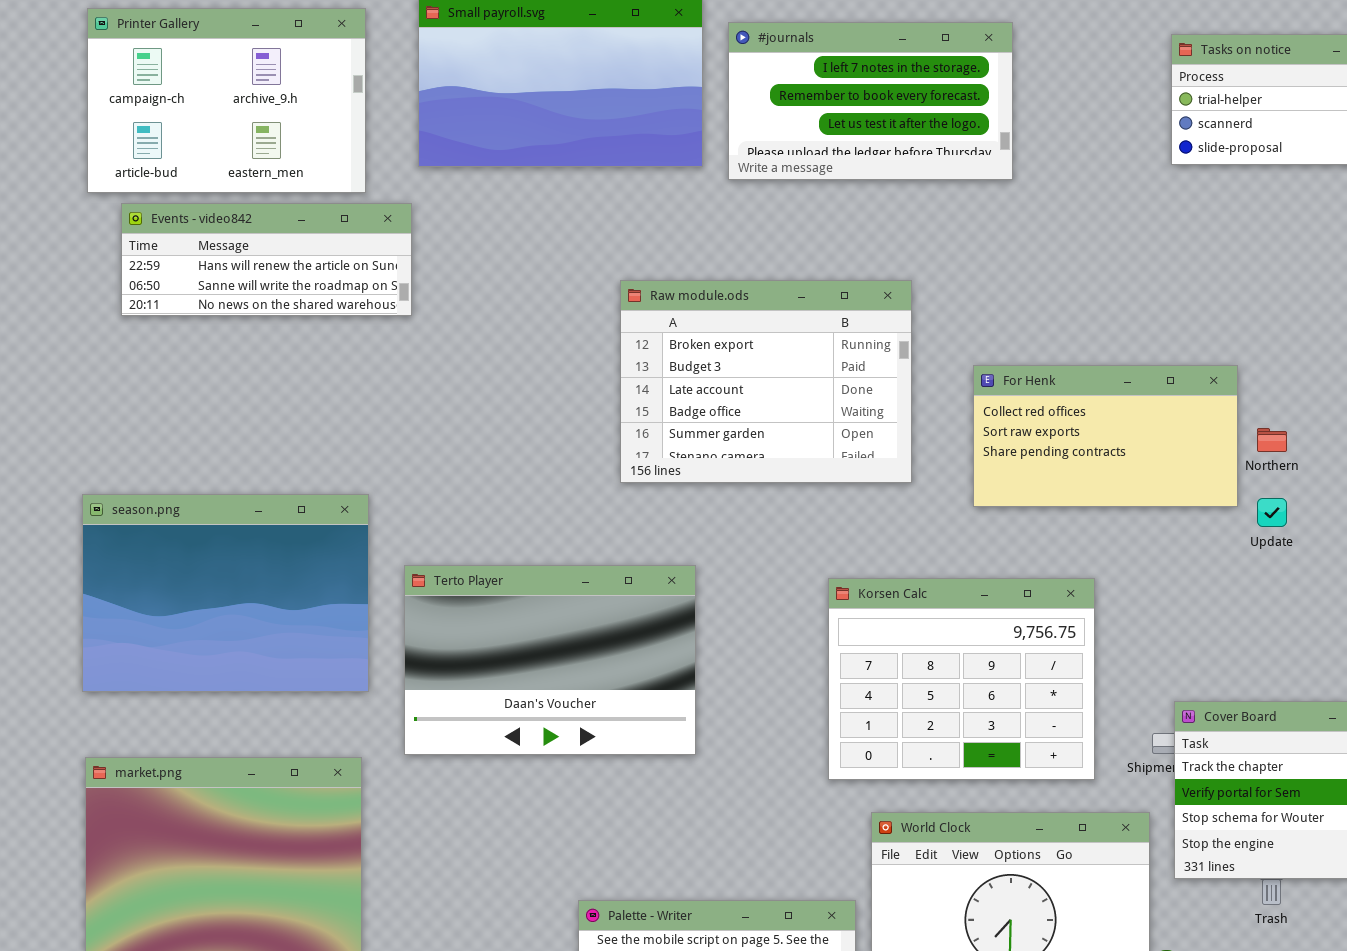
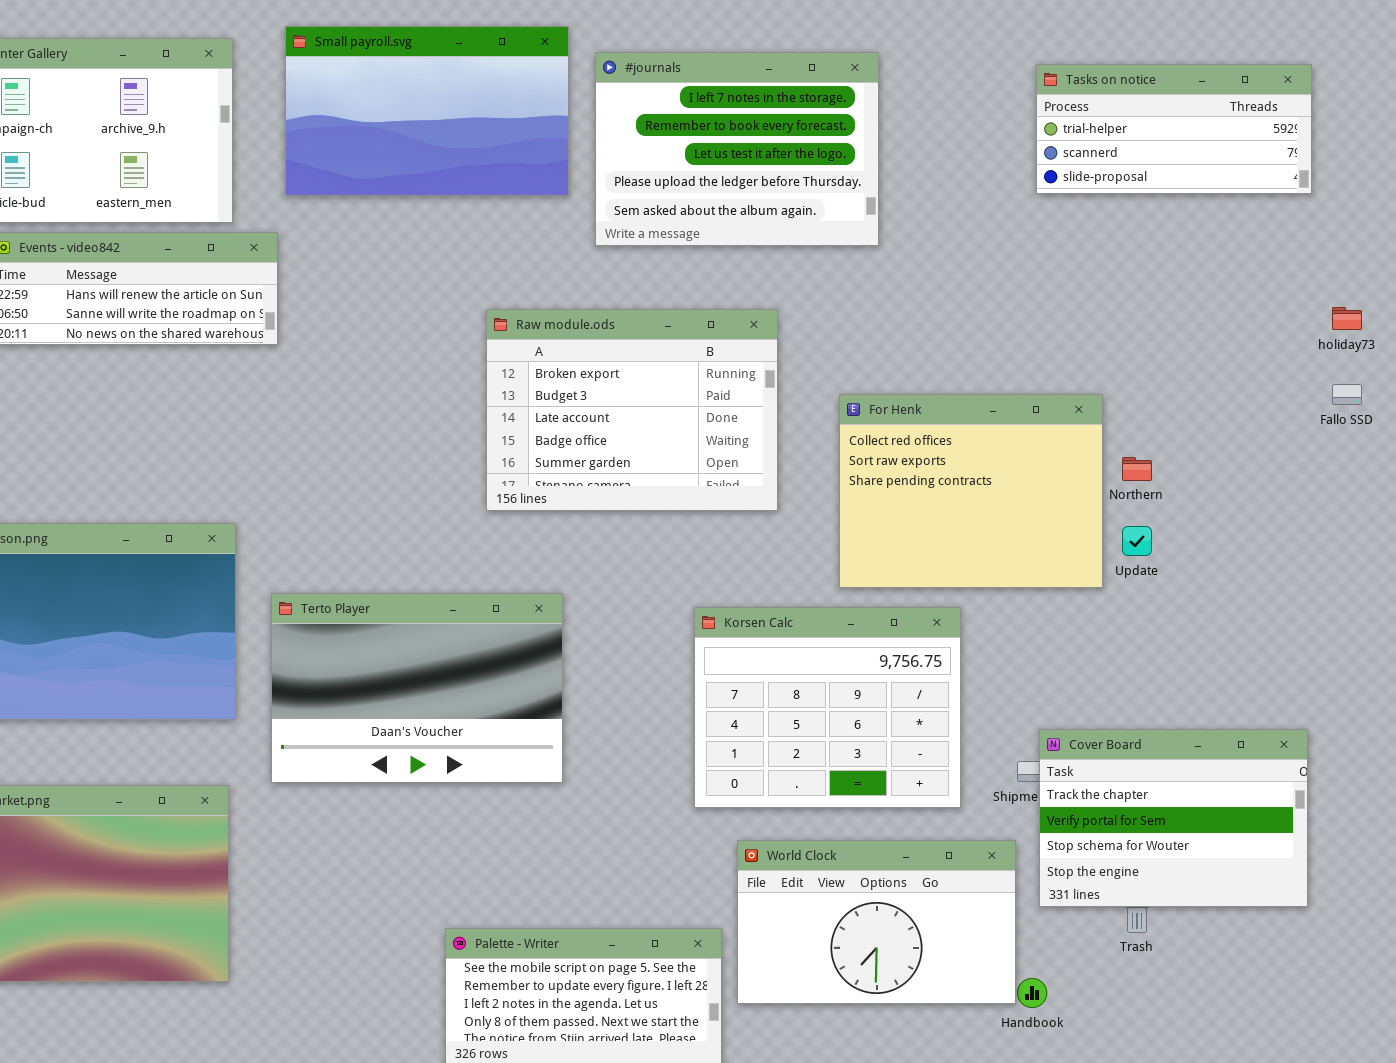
#journals: [728,22,1013,180] -> [595,52,879,246], resized
For Henk: [973,365,1238,507] -> [839,394,1103,588], resized

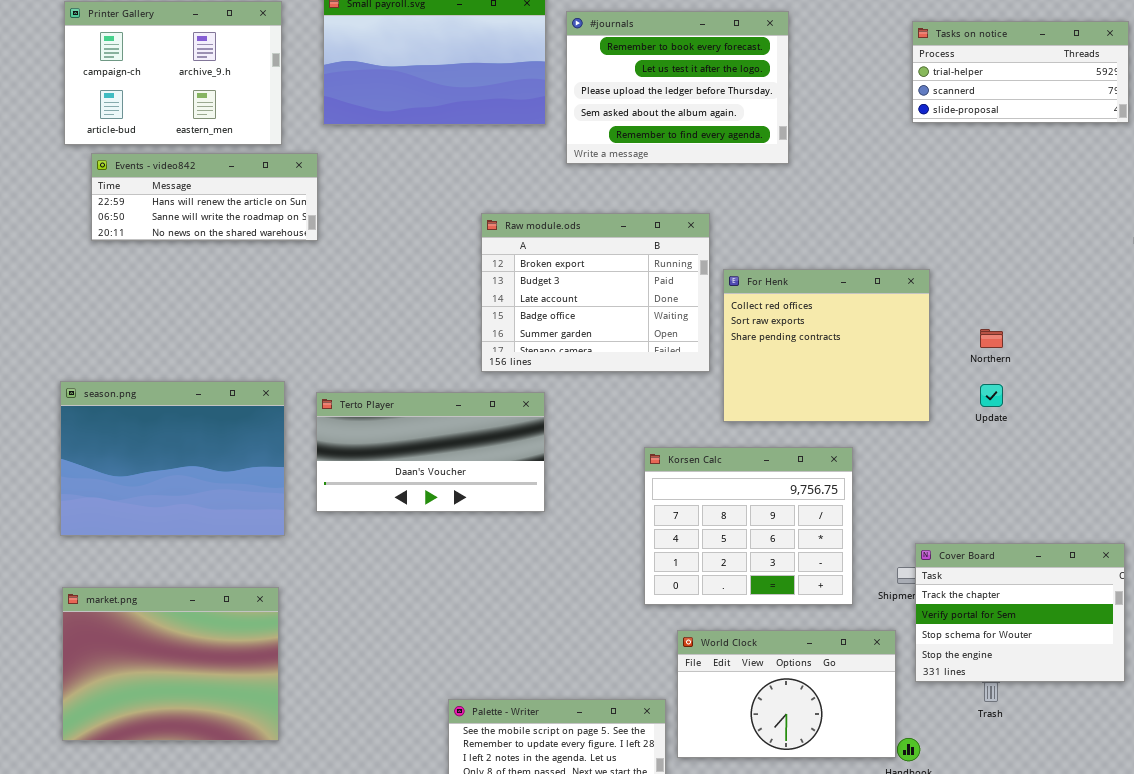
#journals: [595,52,879,246] -> [566,11,789,164], scrolled down 1 row
For Henk: [839,394,1103,588] -> [723,269,930,422], moved
Terto Player: [271,593,563,783] -> [316,392,545,512], moved, resized

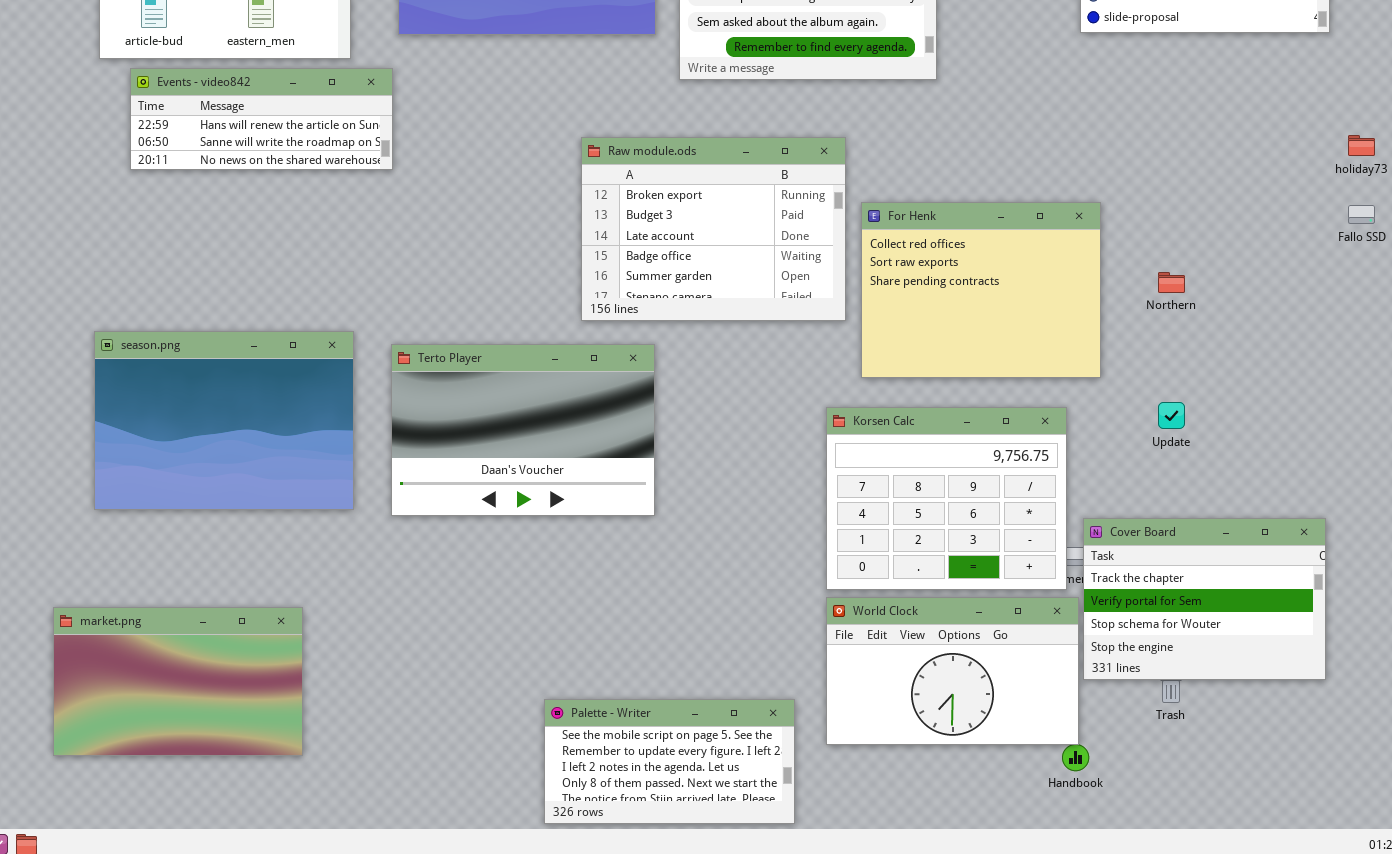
Update: [980,384,1003,407] -> [1158,402,1185,429], moved
Terto Player: [316,392,545,512] -> [391,344,655,516], resized
Korsen Calc: [644,447,853,605] -> [826,407,1067,590], moved
market.png: [62,587,279,741] -> [53,607,303,756], moved, resized
World Clock: [677,630,896,758] -> [826,597,1079,745], moved

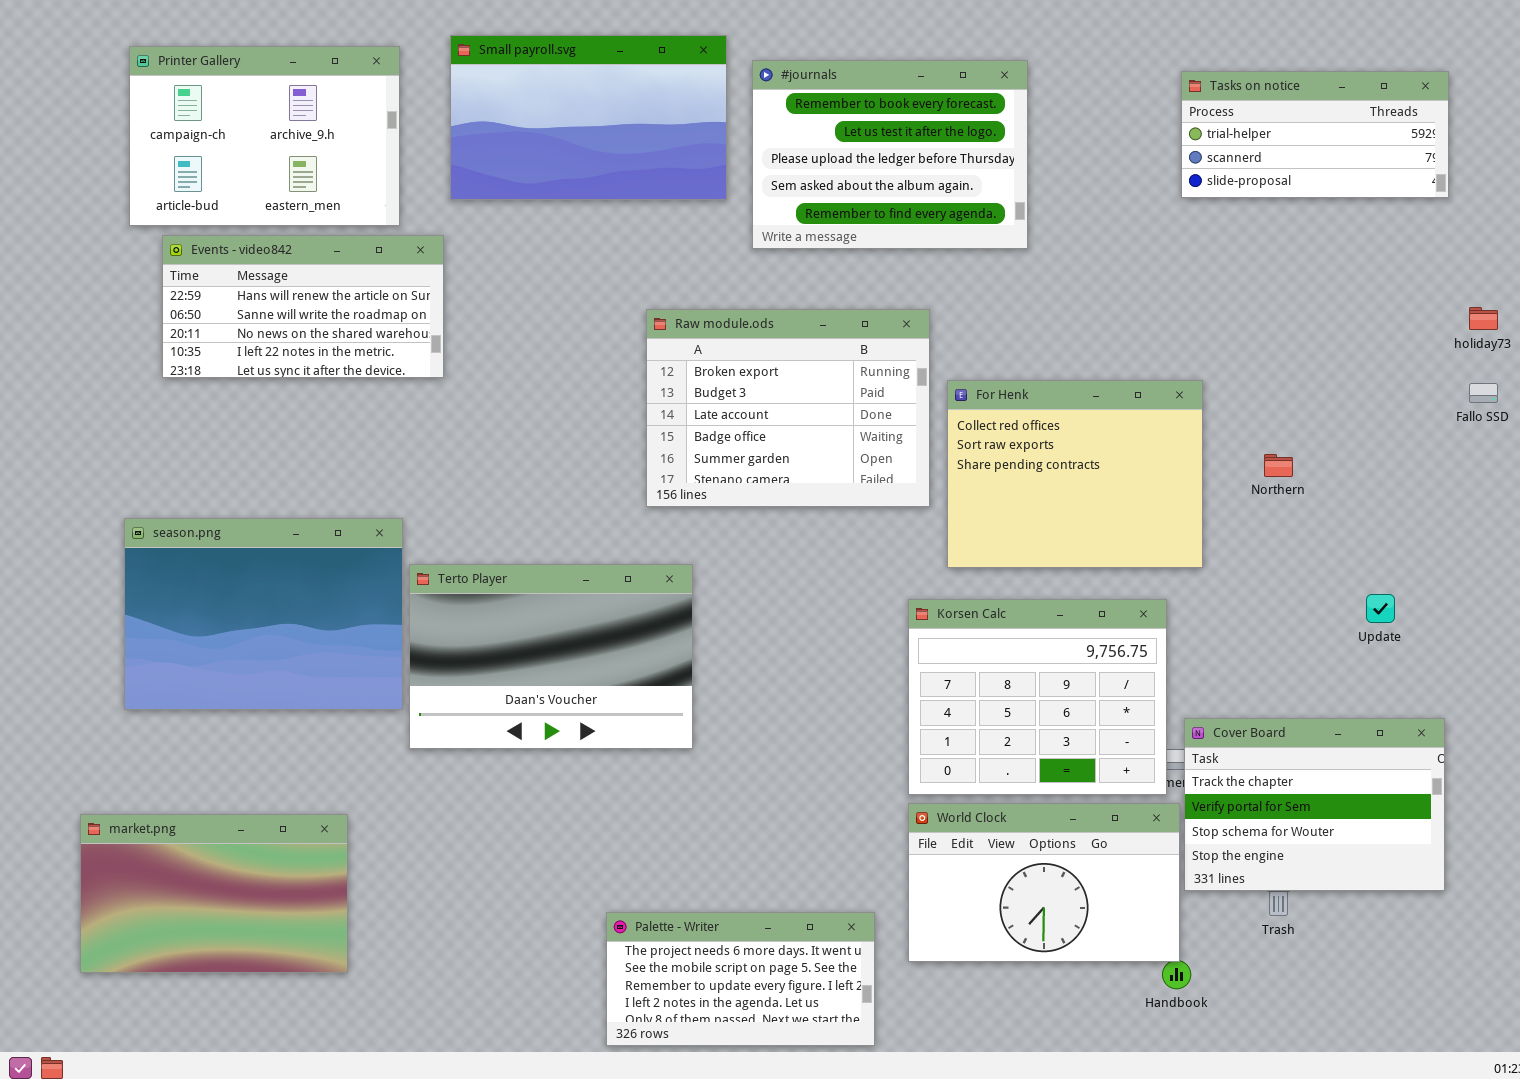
Events - video842: [130,68,393,170] -> [162,235,444,378], resized
Terto Player: [391,344,655,516] -> [409,564,693,749], moved
Update: [1158,402,1185,429] -> [1366,594,1395,623], moved
Palette - Writer: [544,699,795,824] -> [606,912,875,1046], scrolled up 1 row

